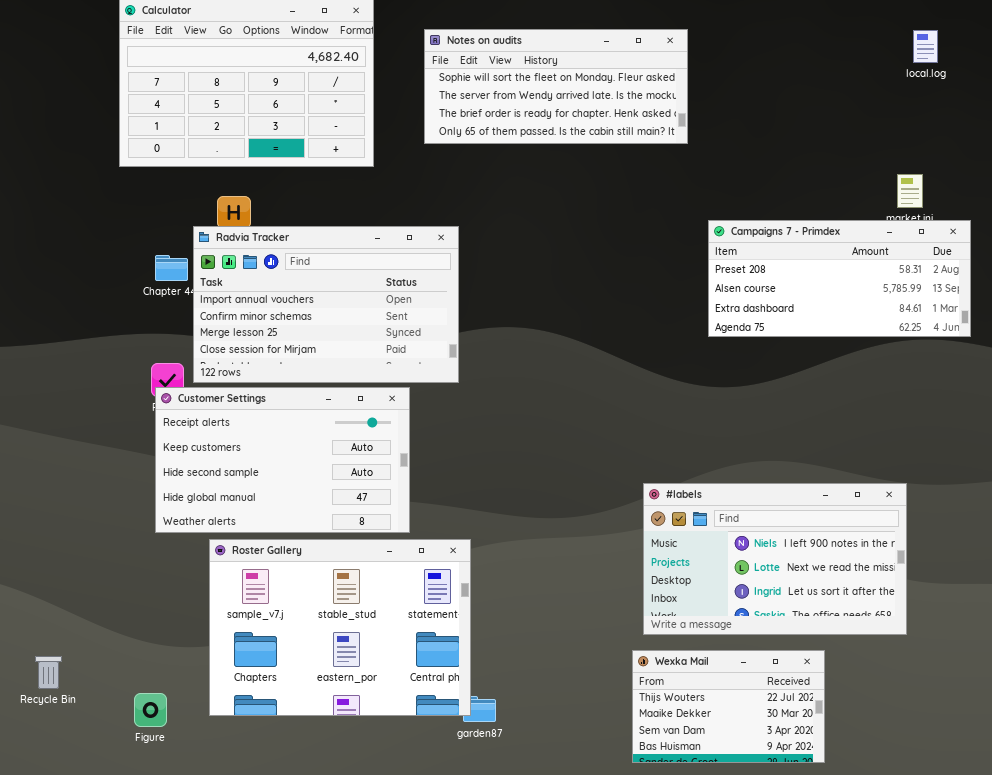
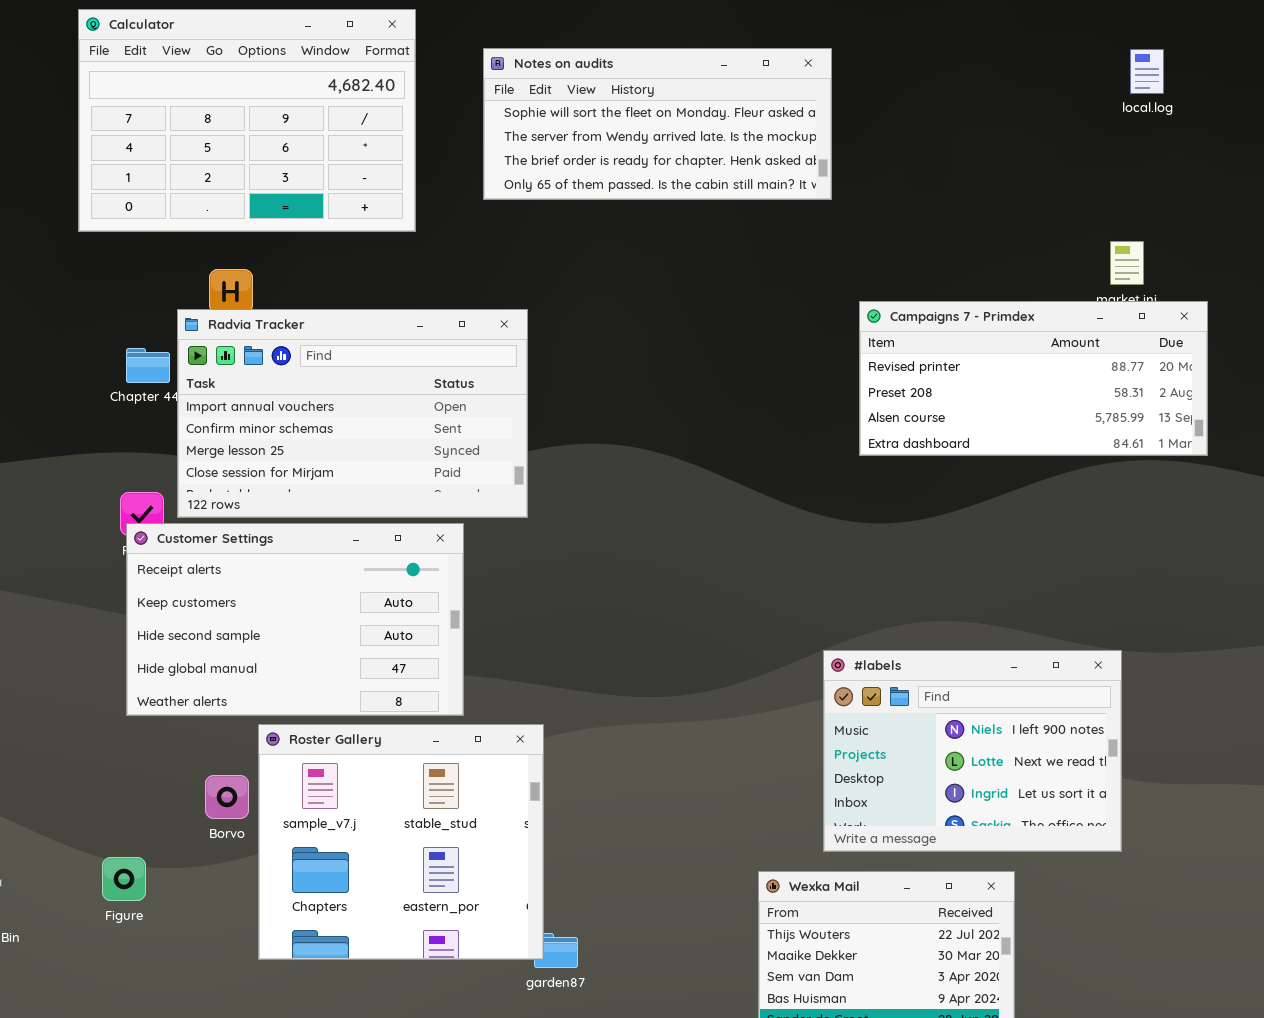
Campaigns 7 - Primdex: [708,220,971,337] -> [859,301,1208,456], scrolled up 1 row
#labels: [643,483,907,635] -> [823,650,1122,852], resized
Roster Gallery: [209,539,471,716] -> [258,724,544,960], resized
Figure: [134,693,167,727] -> [102,857,146,901], moved

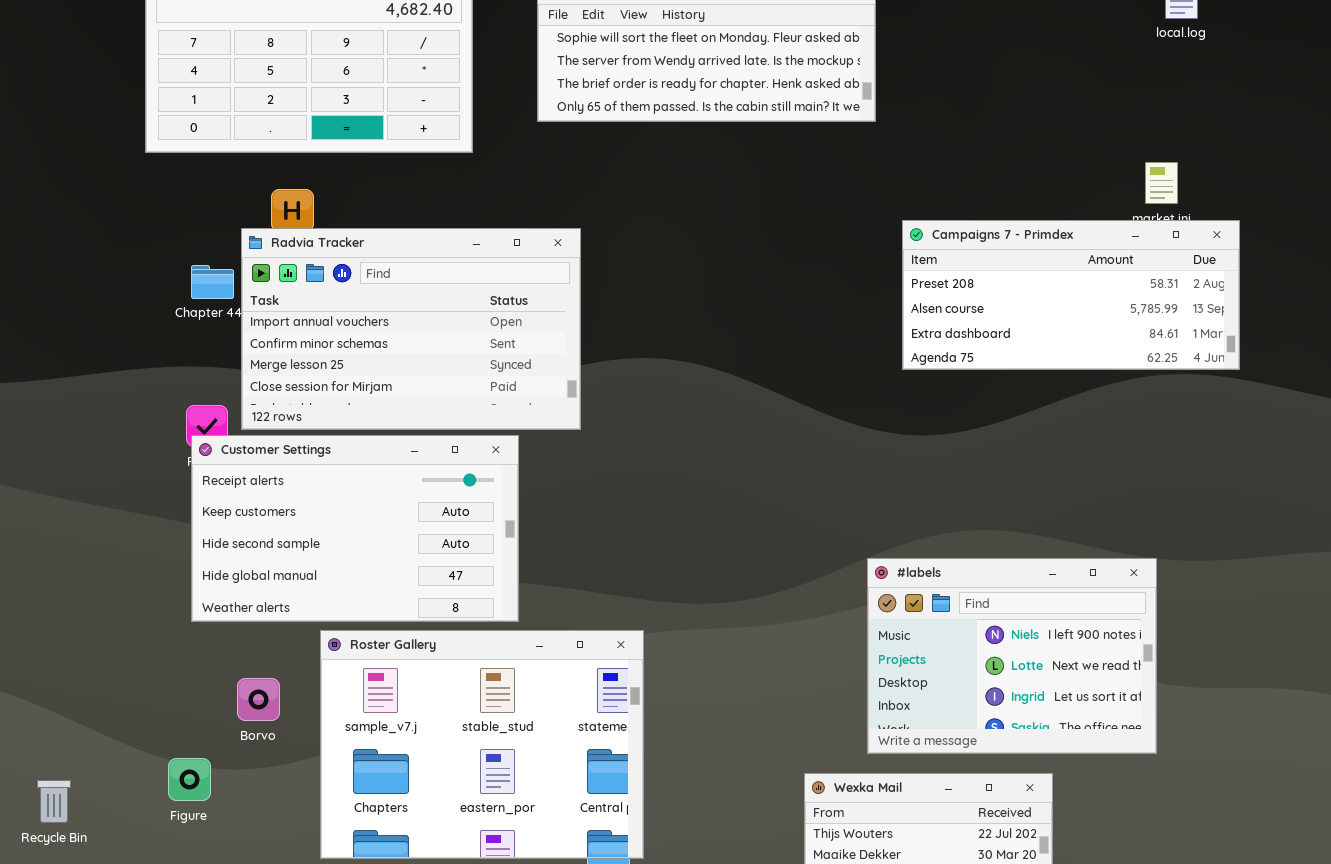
Campaigns 7 - Primdex: [859,301,1208,456] -> [902,220,1240,370], scrolled down 1 row
Roster Gallery: [258,724,544,960] -> [320,630,644,859], resized
Borvo: [205,775,249,819] -> [237,678,280,721], moved

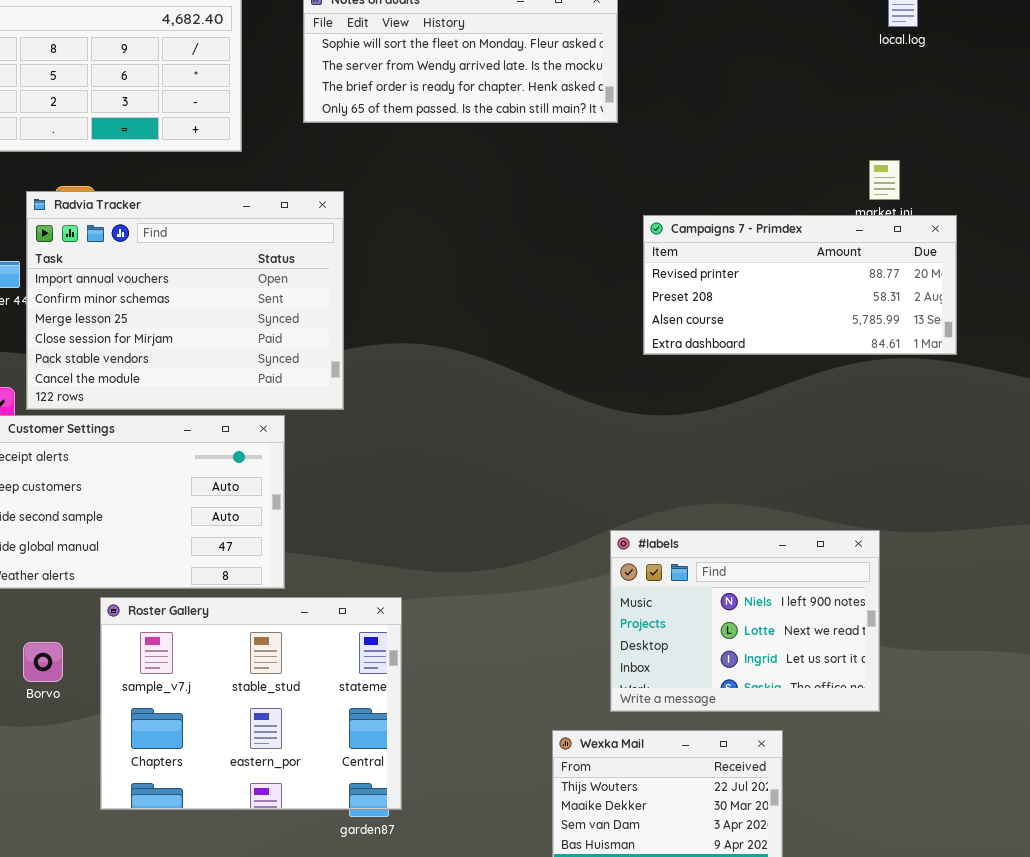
Campaigns 7 - Primdex: [902,220,1240,370] -> [643,215,957,355], scrolled up 1 row
Radvia Tracker: [241,228,581,430] -> [26,191,344,410], resized

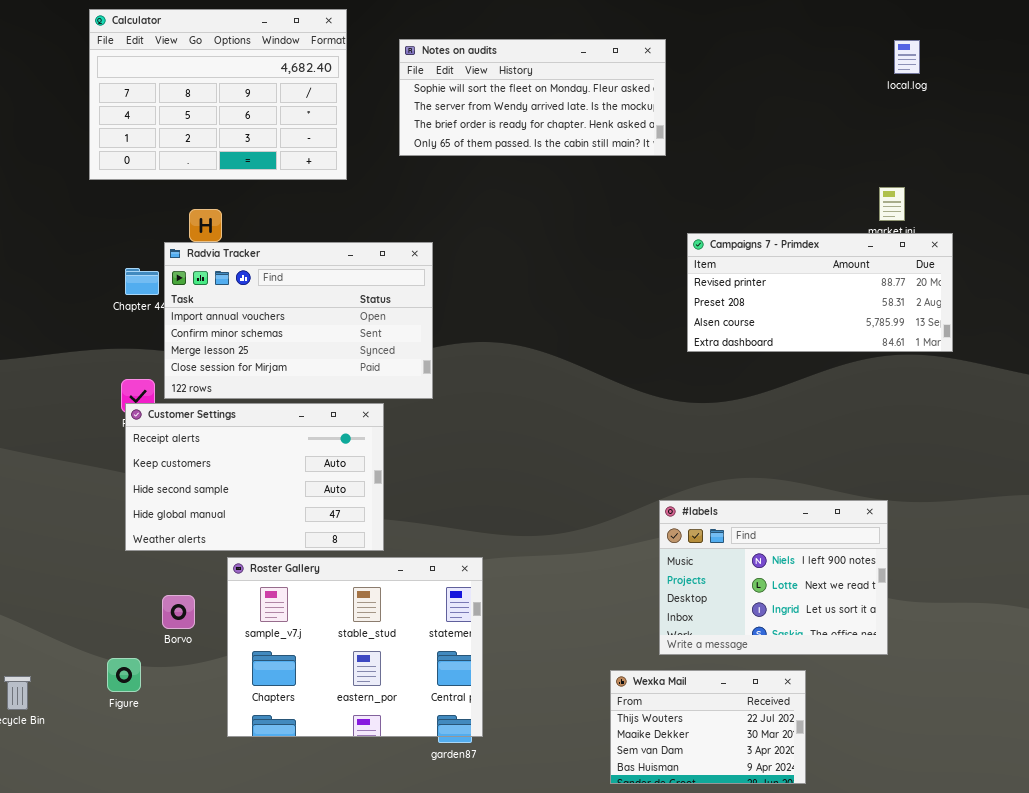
Radvia Tracker: [26,191,344,410] -> [164,242,433,399], resized

